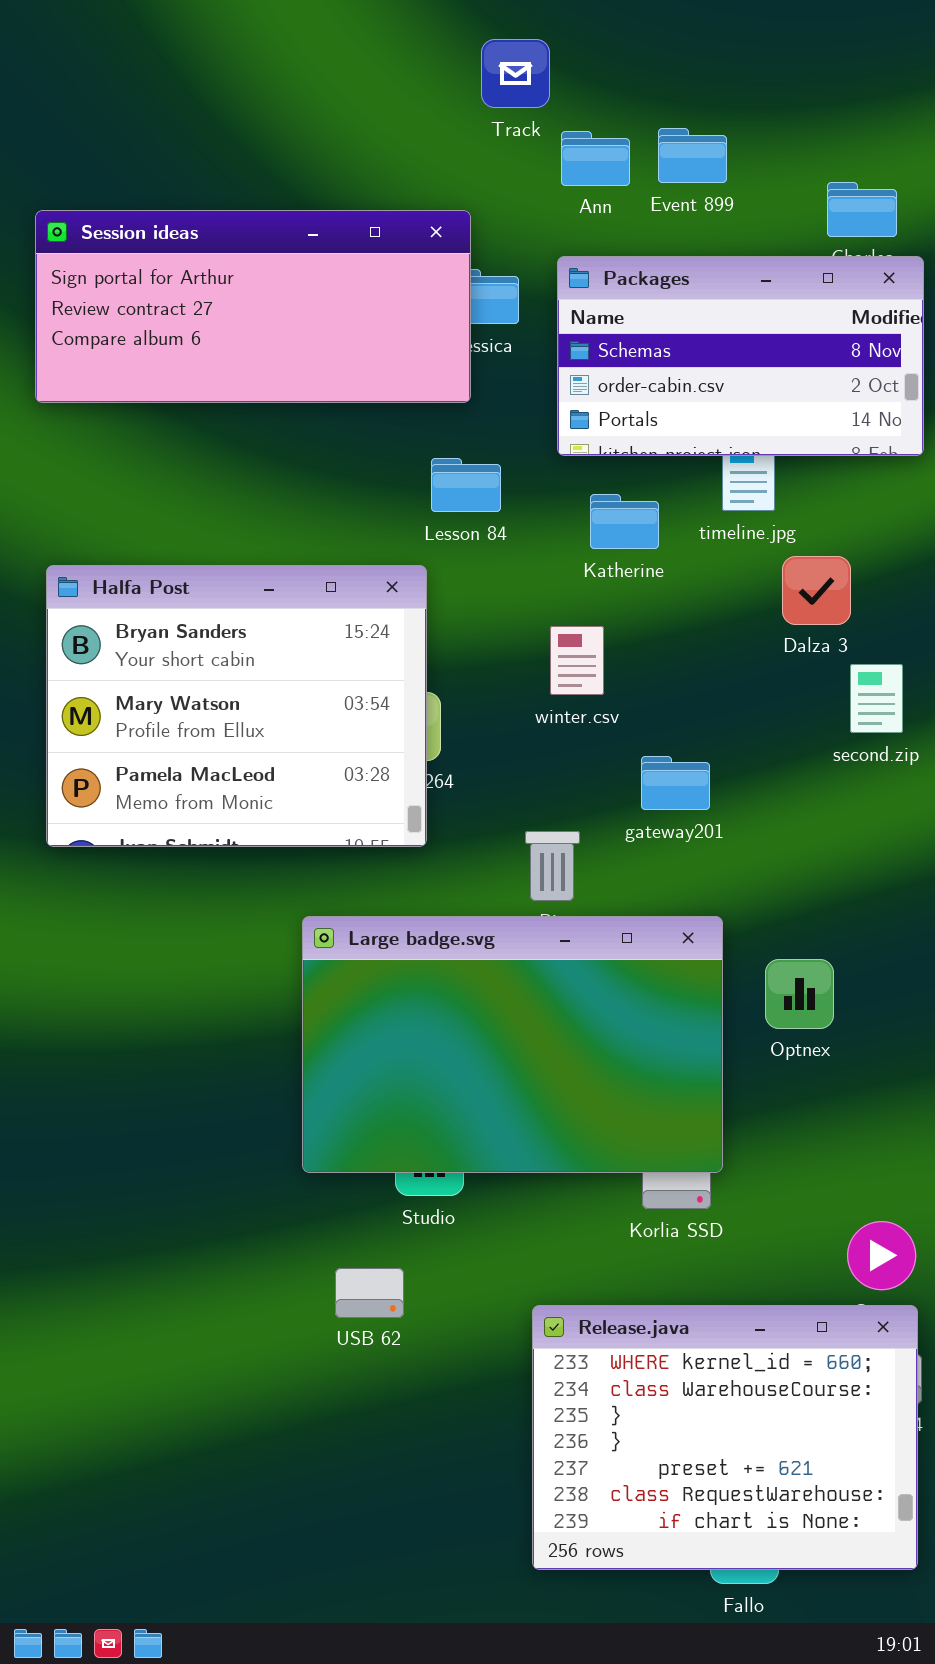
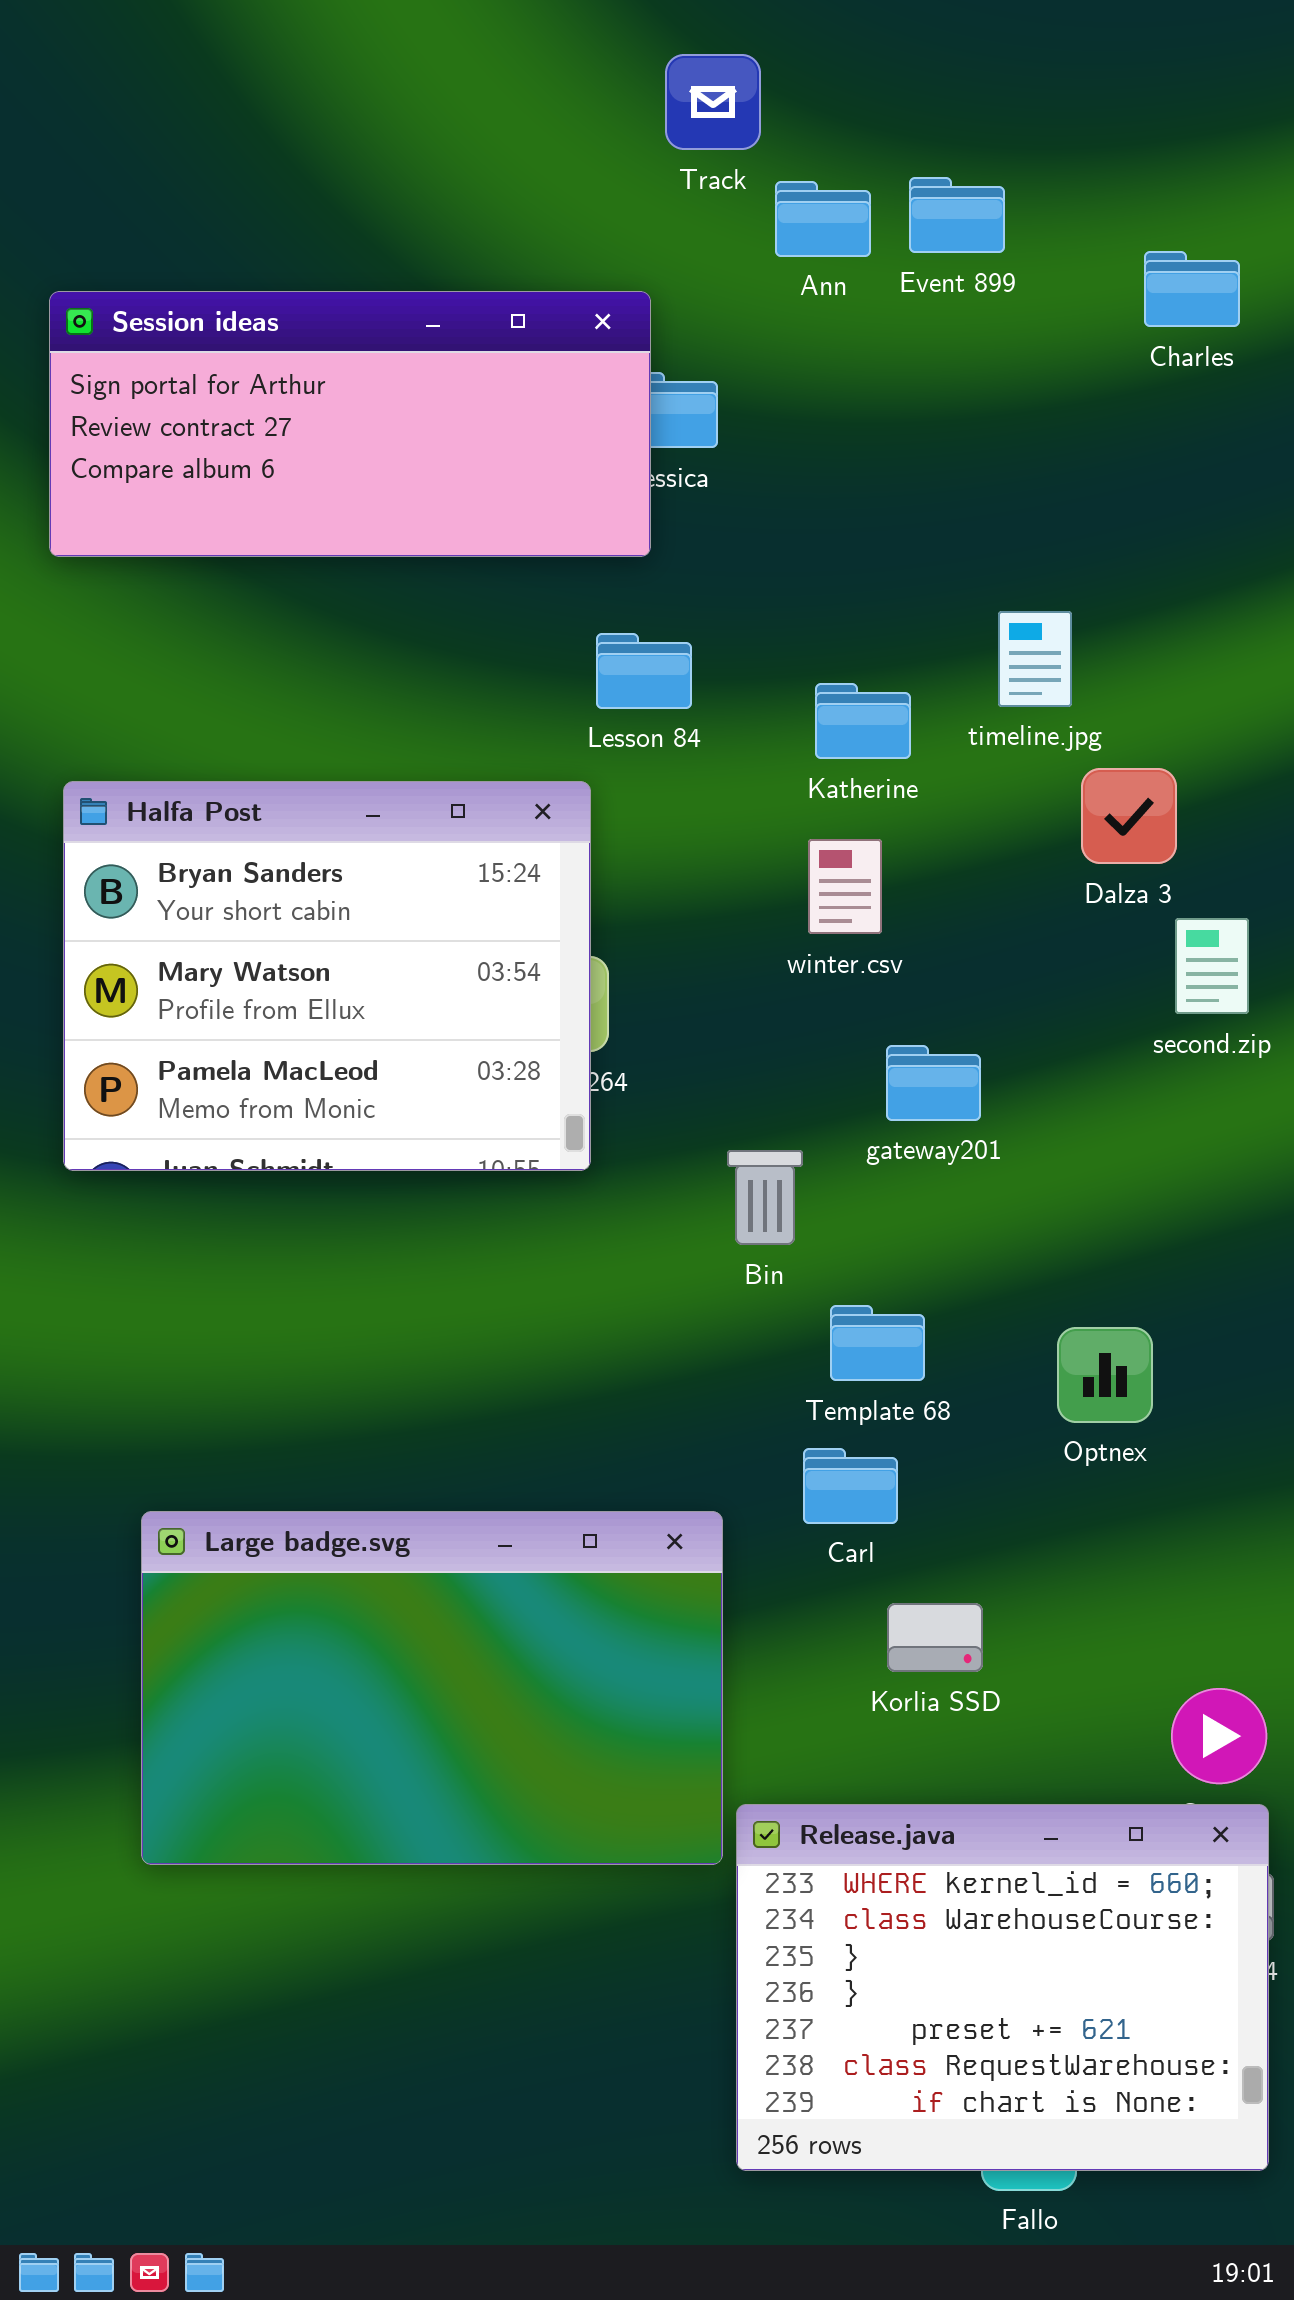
Packages: [557,256,924,456] -> none, closed
winter.csv: [550,626,604,695] -> [808,839,882,934], moved
Large badge.svg: [302,916,723,1173] -> [141,1511,723,1865], moved

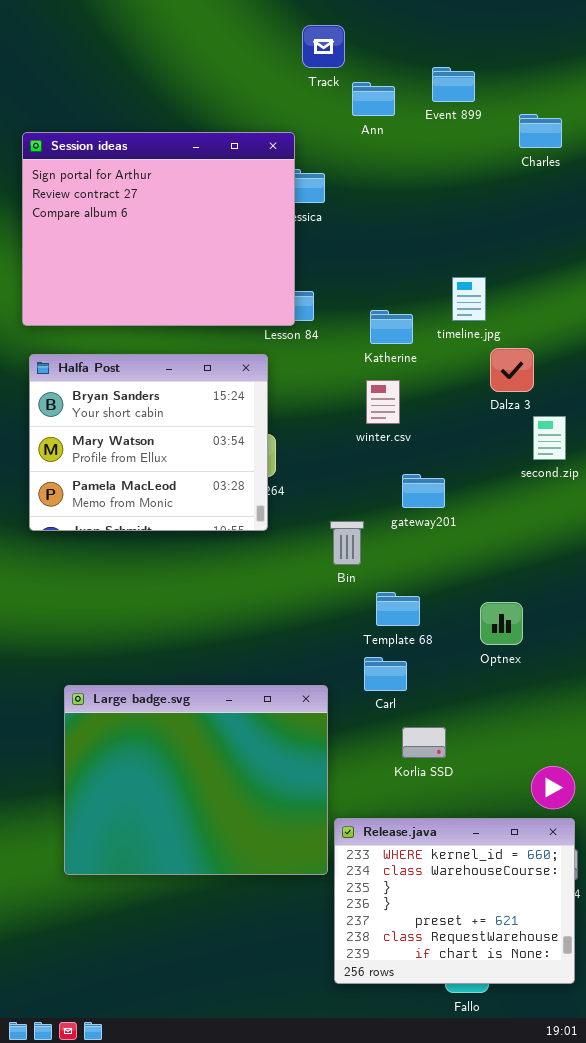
Event 899: [909,177,1005,253] -> [432,67,475,102], moved
Session ideas: [49,291,651,557] -> [22,132,295,326], resized
Large badge.svg: [141,1511,723,1865] -> [64,685,328,875], resized

